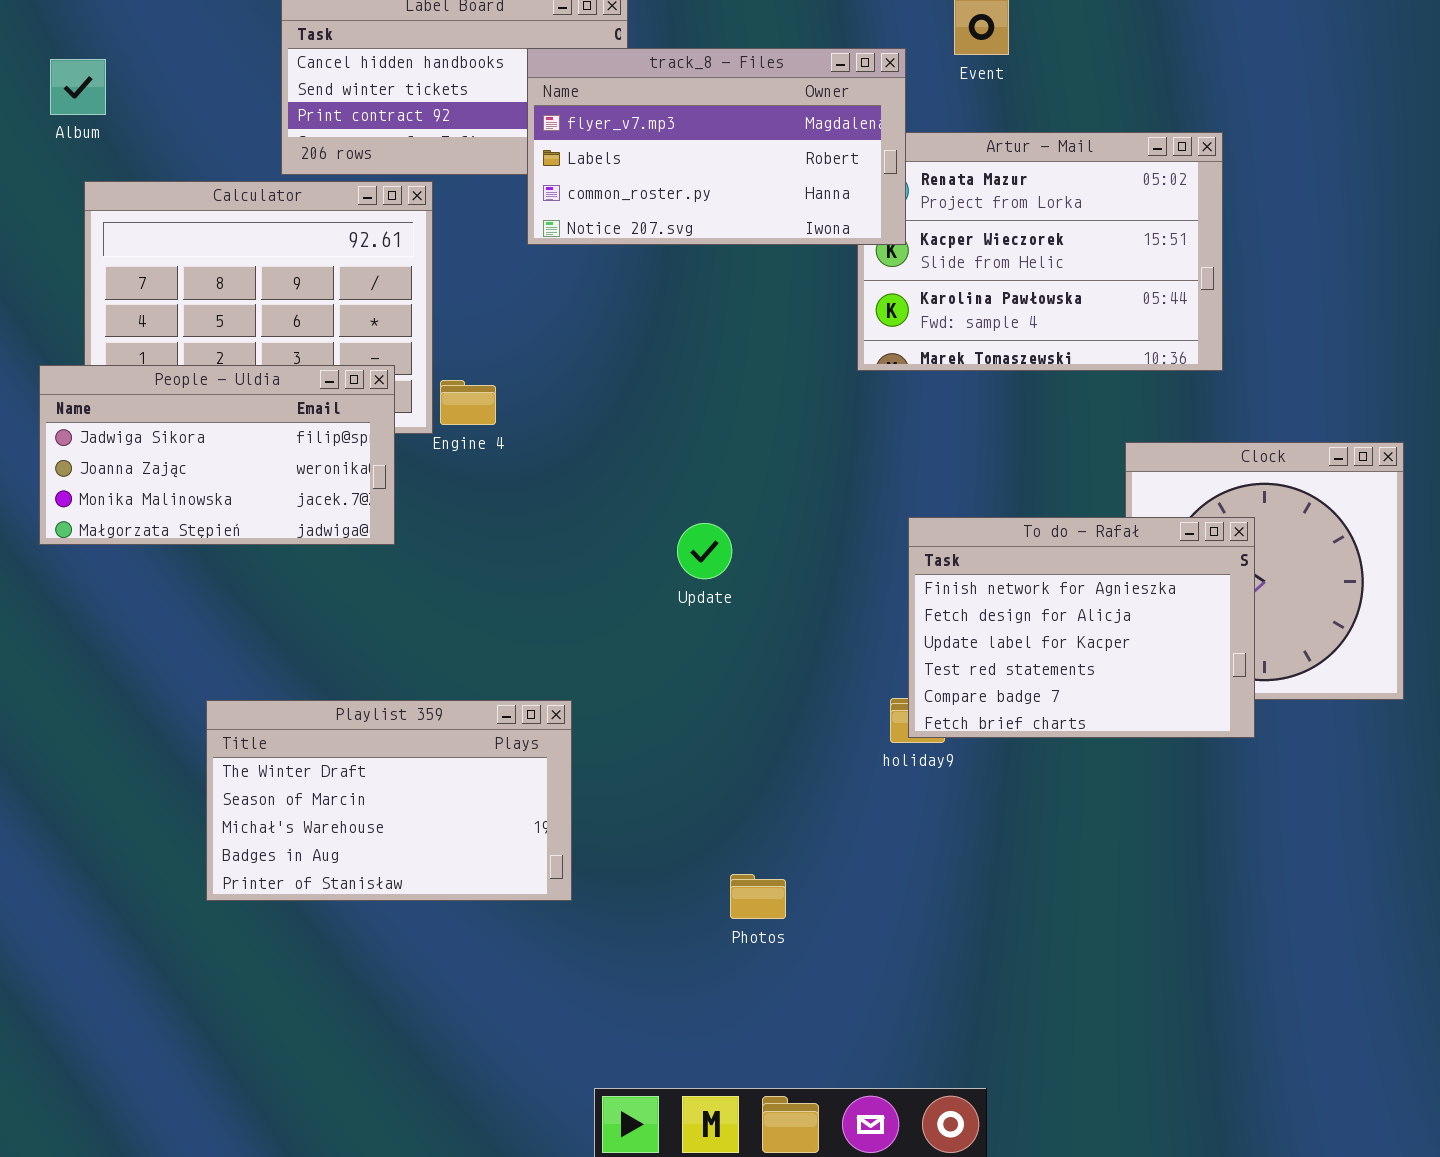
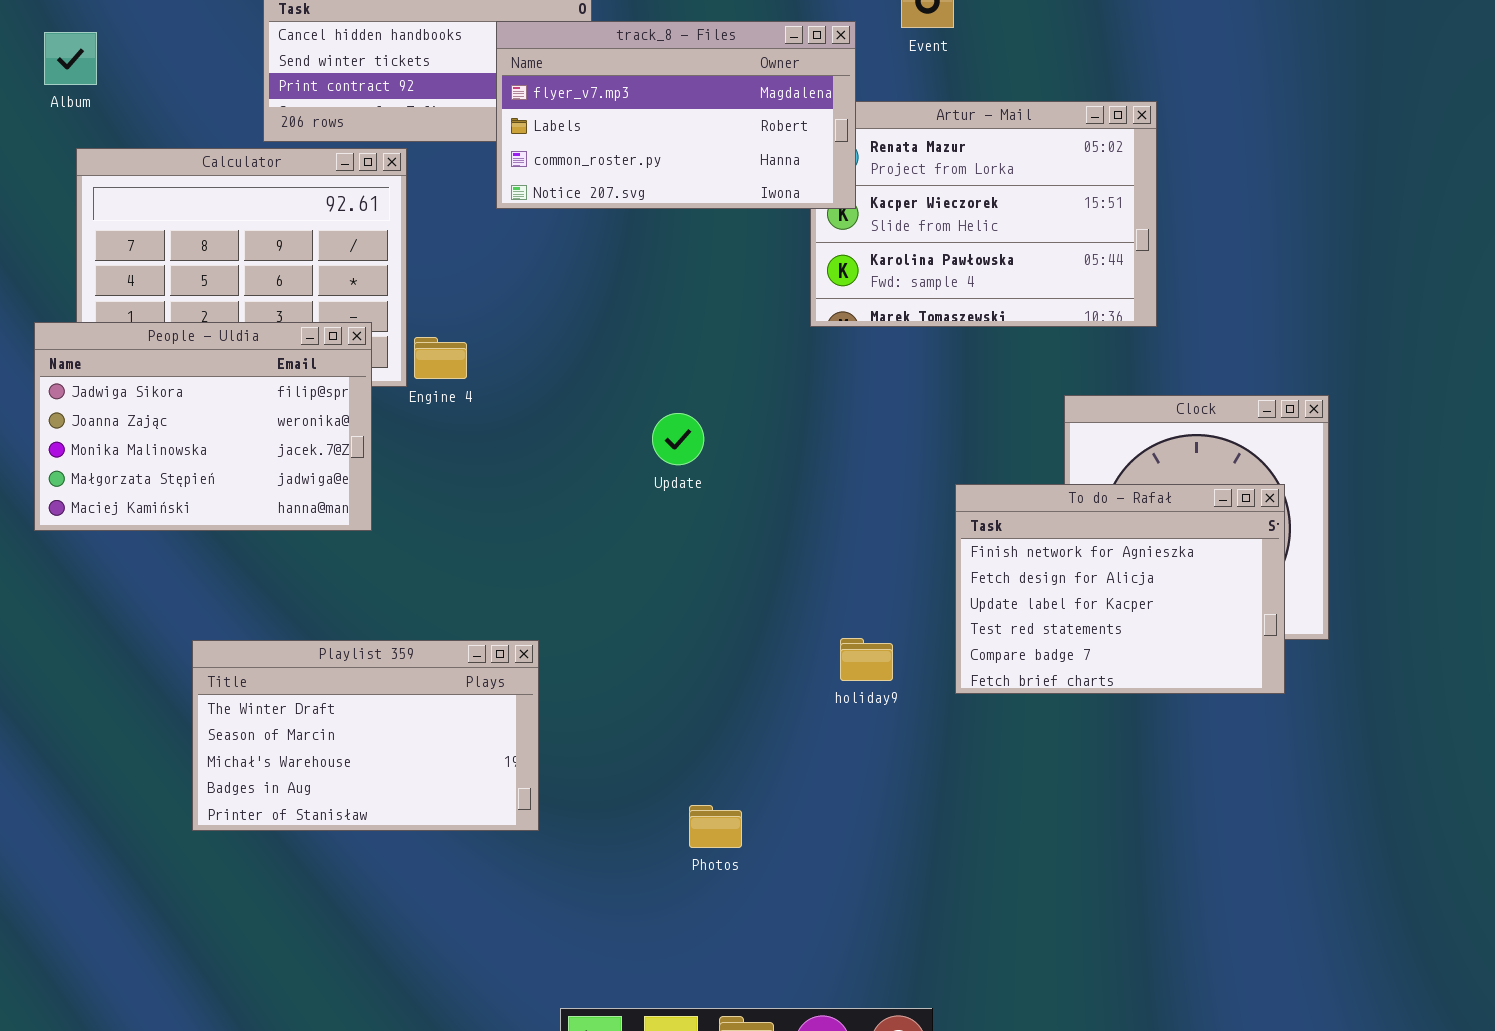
People - Uldia: [39,365,395,545] -> [34,322,372,531], resized
To do - Rafał: [908,517,1255,738] -> [955,484,1285,694], moved
Update: [677,523,732,579] -> [652,413,704,465], moved

